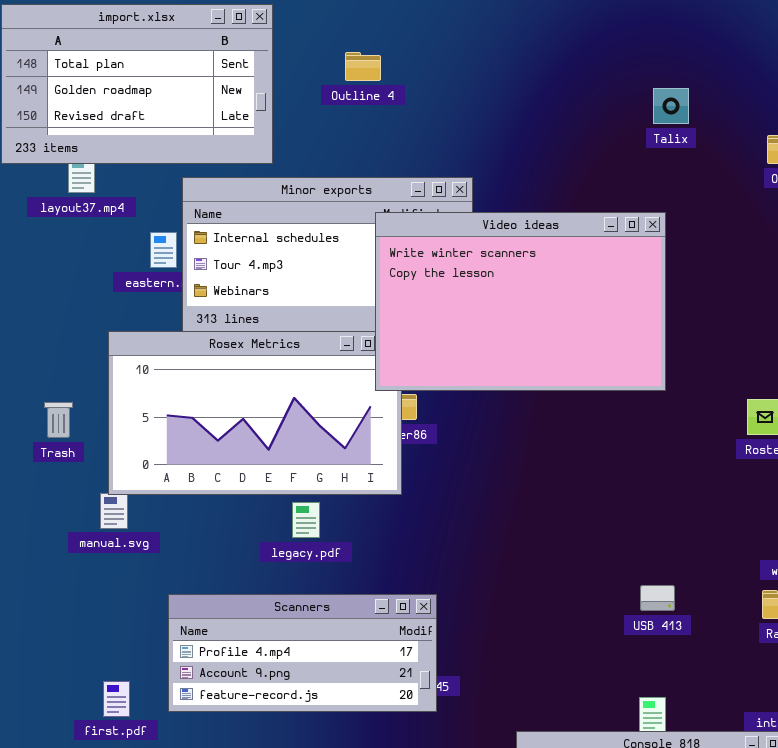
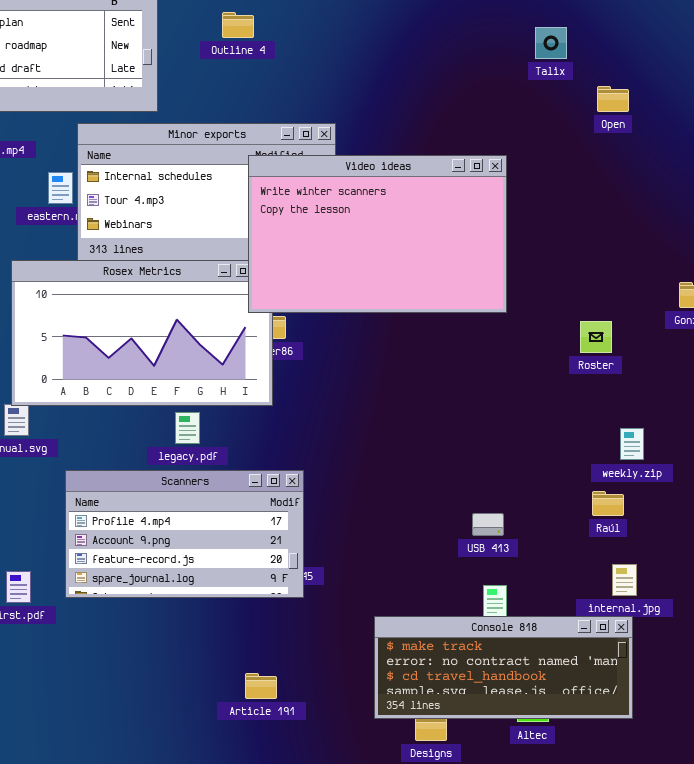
Talix: [653,88,689,124] -> [535,27,567,59], moved
USB 413: [640,585,675,611] -> [472,513,504,536], moved
Scanners: [168,594,437,712] -> [65,470,304,598], resized

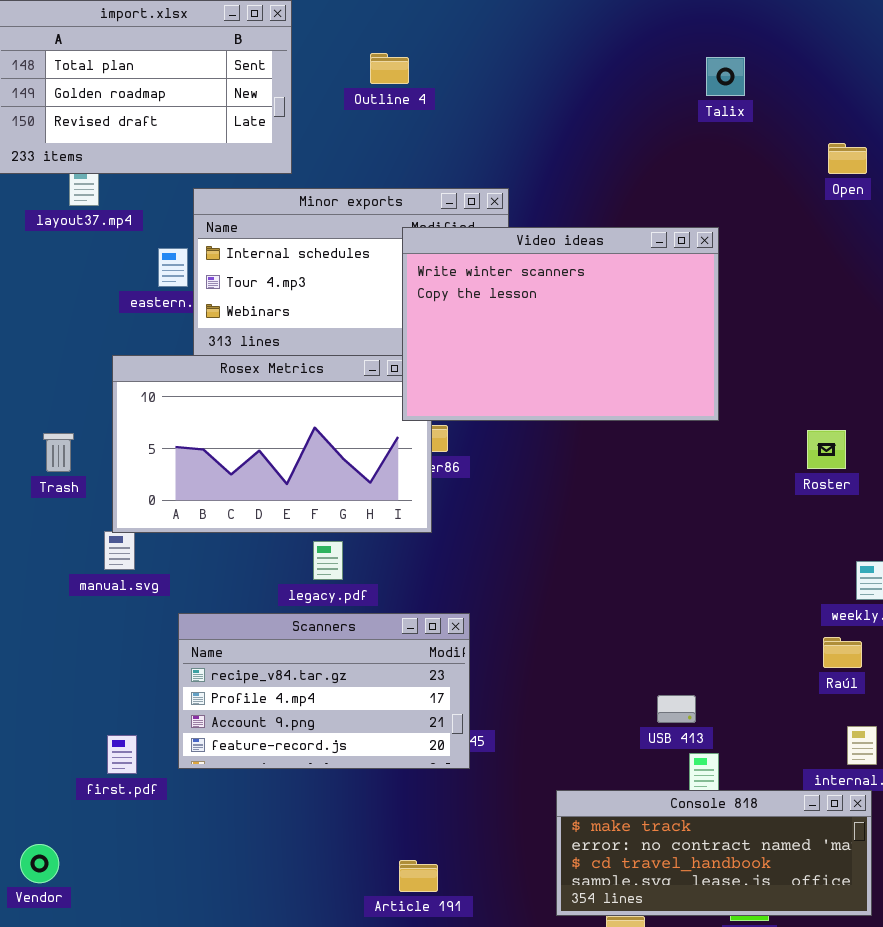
Talix: [535,27,567,59] -> [706,57,745,96], moved
Scanners: [65,470,304,598] -> [178,613,470,769], scrolled up 1 row
USB 413: [472,513,504,536] -> [657,695,696,723], moved

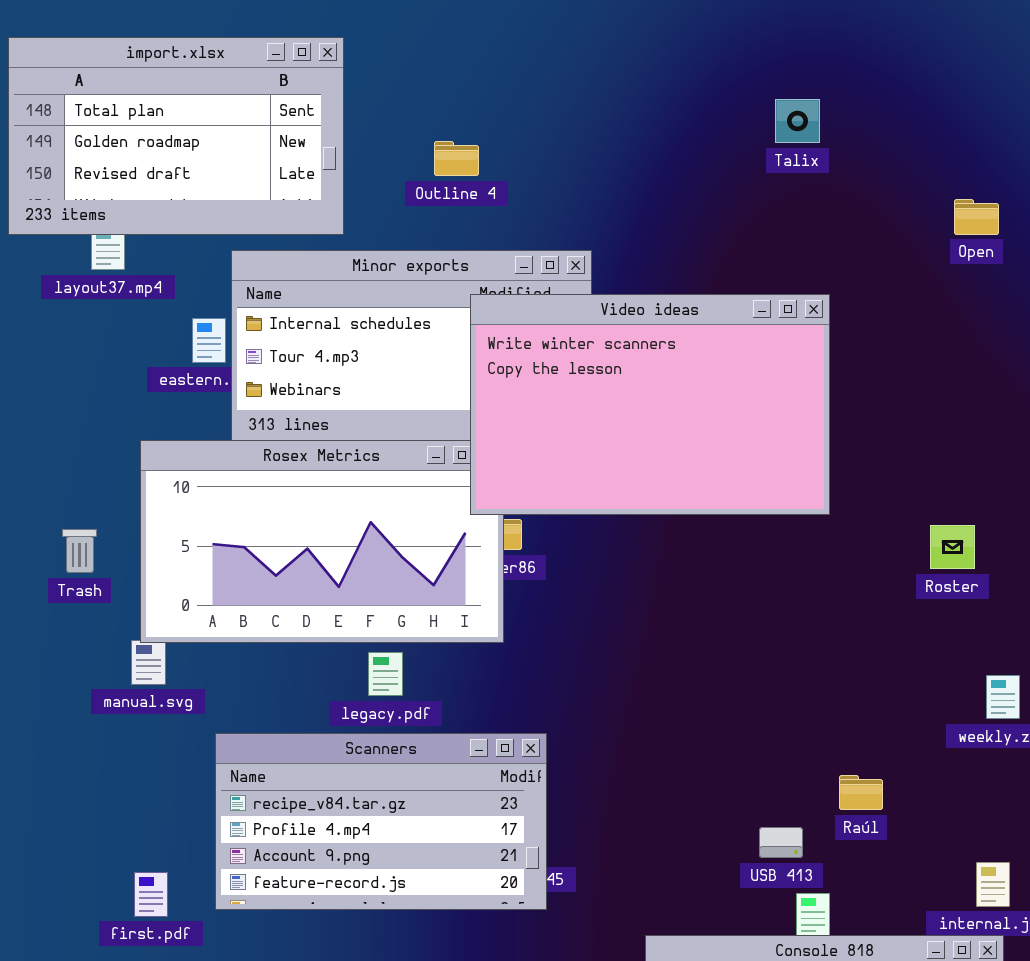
Outline 4: [370,53,409,84] -> [434,141,479,176], moved
Talix: [706,57,745,96] -> [775,99,820,143], moved
Raúl: [823,637,862,668] -> [839,775,883,810], moved

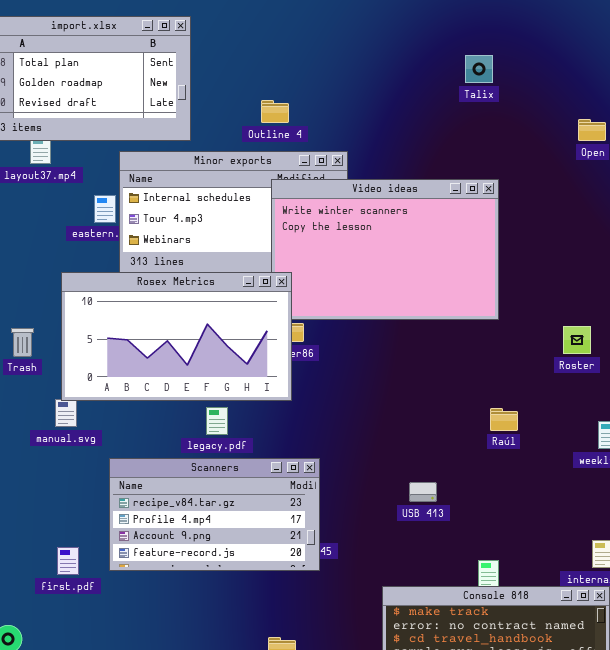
Outline 4: [434,141,479,176] -> [261,100,289,123], moved
Rosex Metrics: [140,440,504,643] -> [61,272,292,401], raised
Raúl: [839,775,883,810] -> [490,408,518,431], moved
USB 413: [759,827,803,858] -> [409,482,437,502], moved

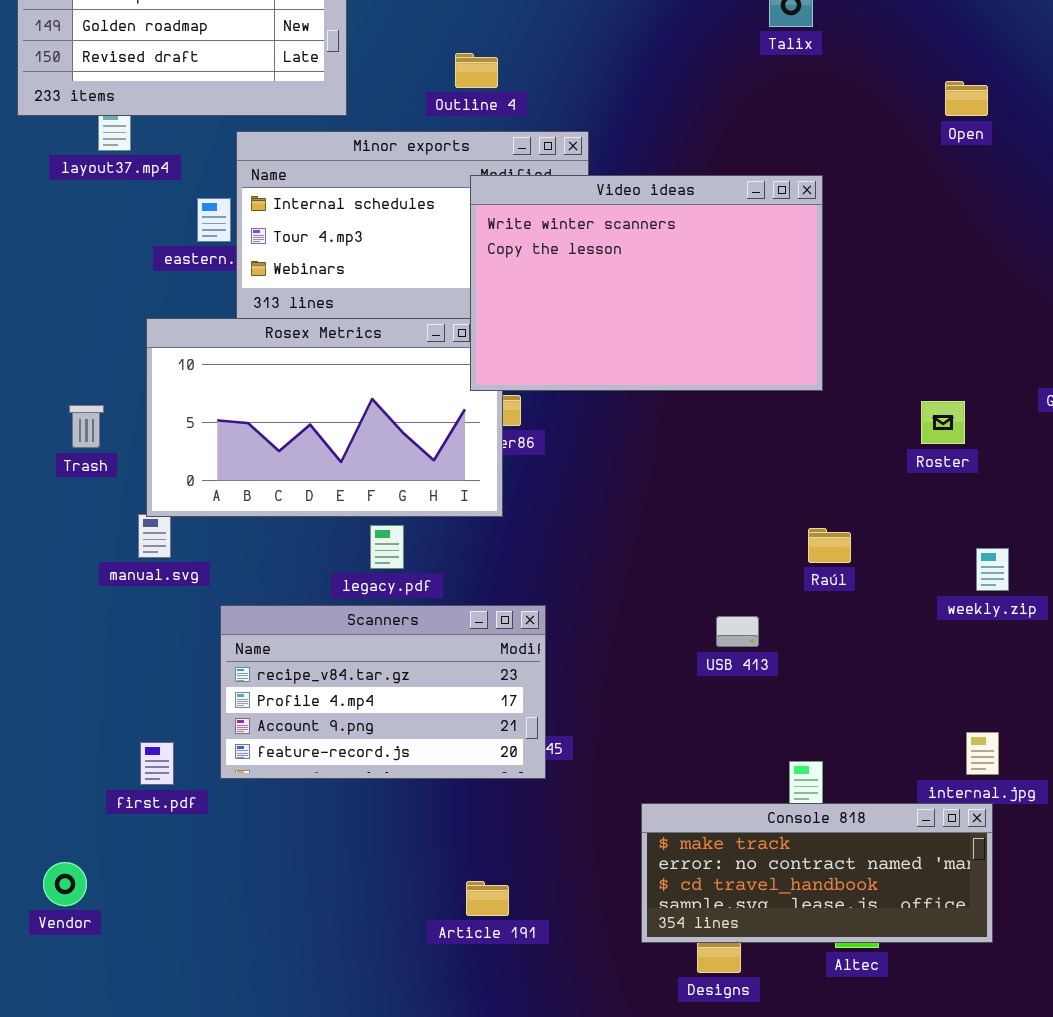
Video ideas: [271,179,499,320] -> [470,175,823,391], raised
USB 413: [409,482,437,502] -> [716,616,759,647], moved

